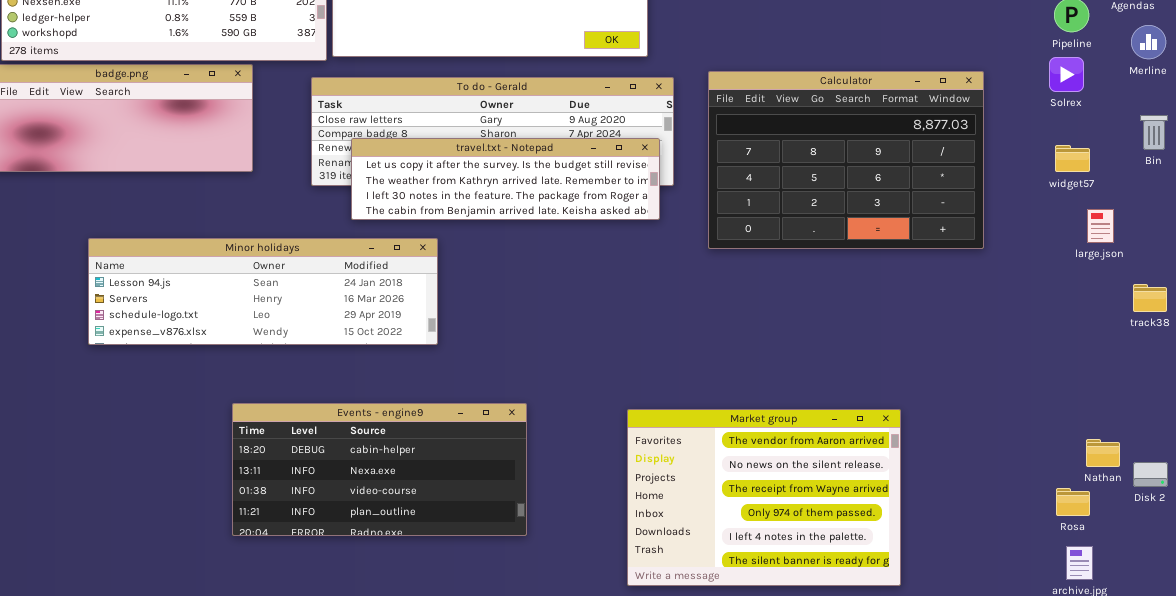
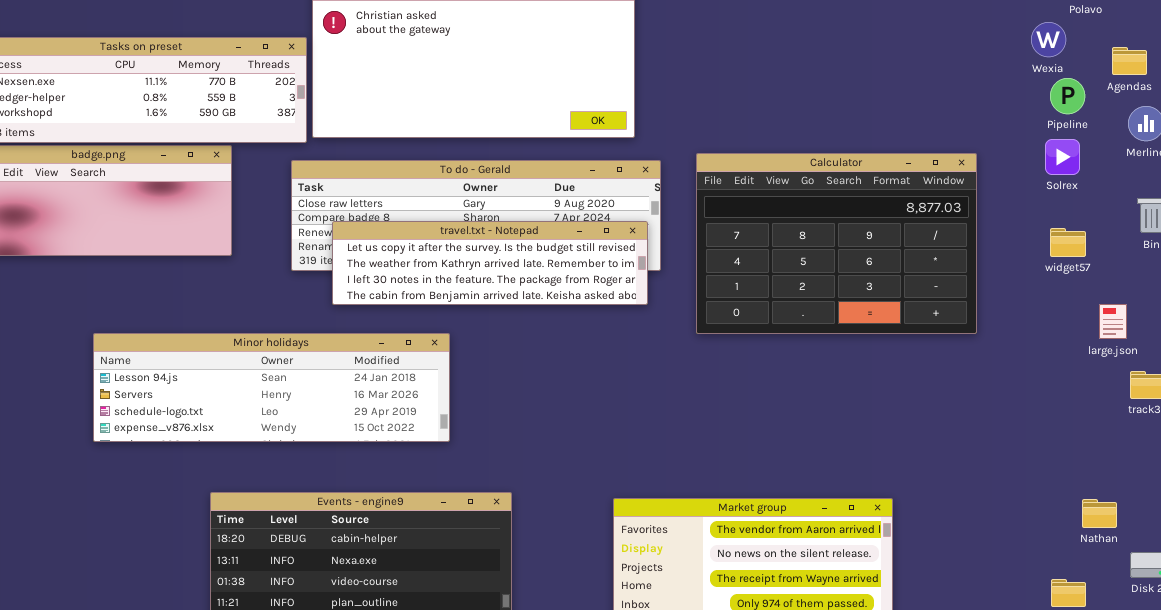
large.json: [1087,209,1114,243] -> [1099,304,1127,339], moved
Minor holidays: [88,238,438,345] -> [93,333,450,442], moved
Nathan: [1086,439,1120,467] -> [1082,499,1117,528], moved

